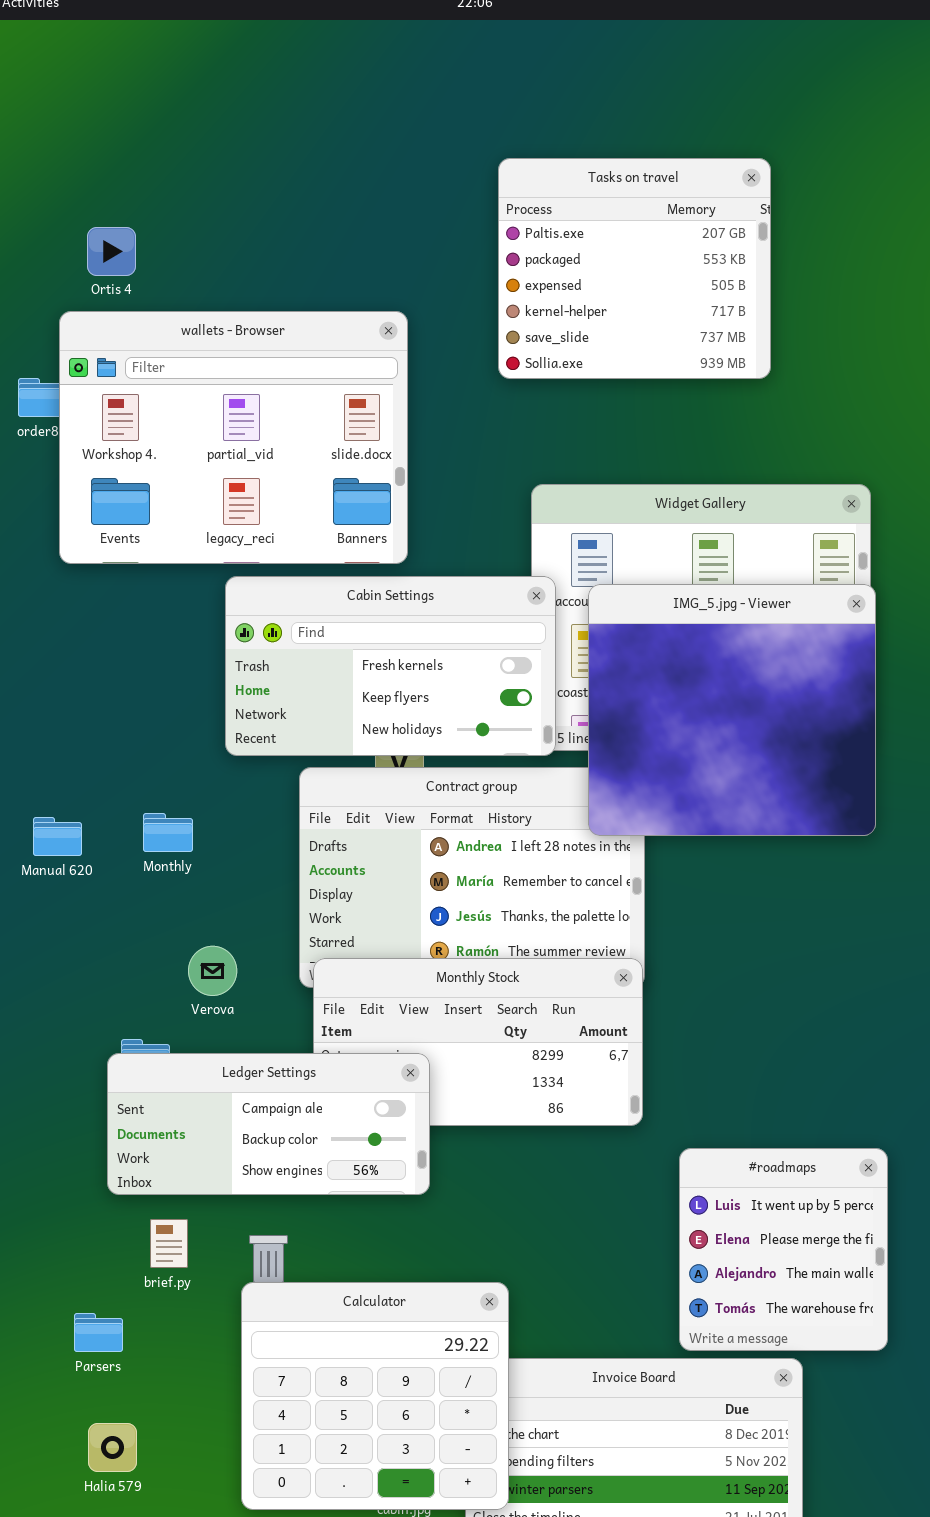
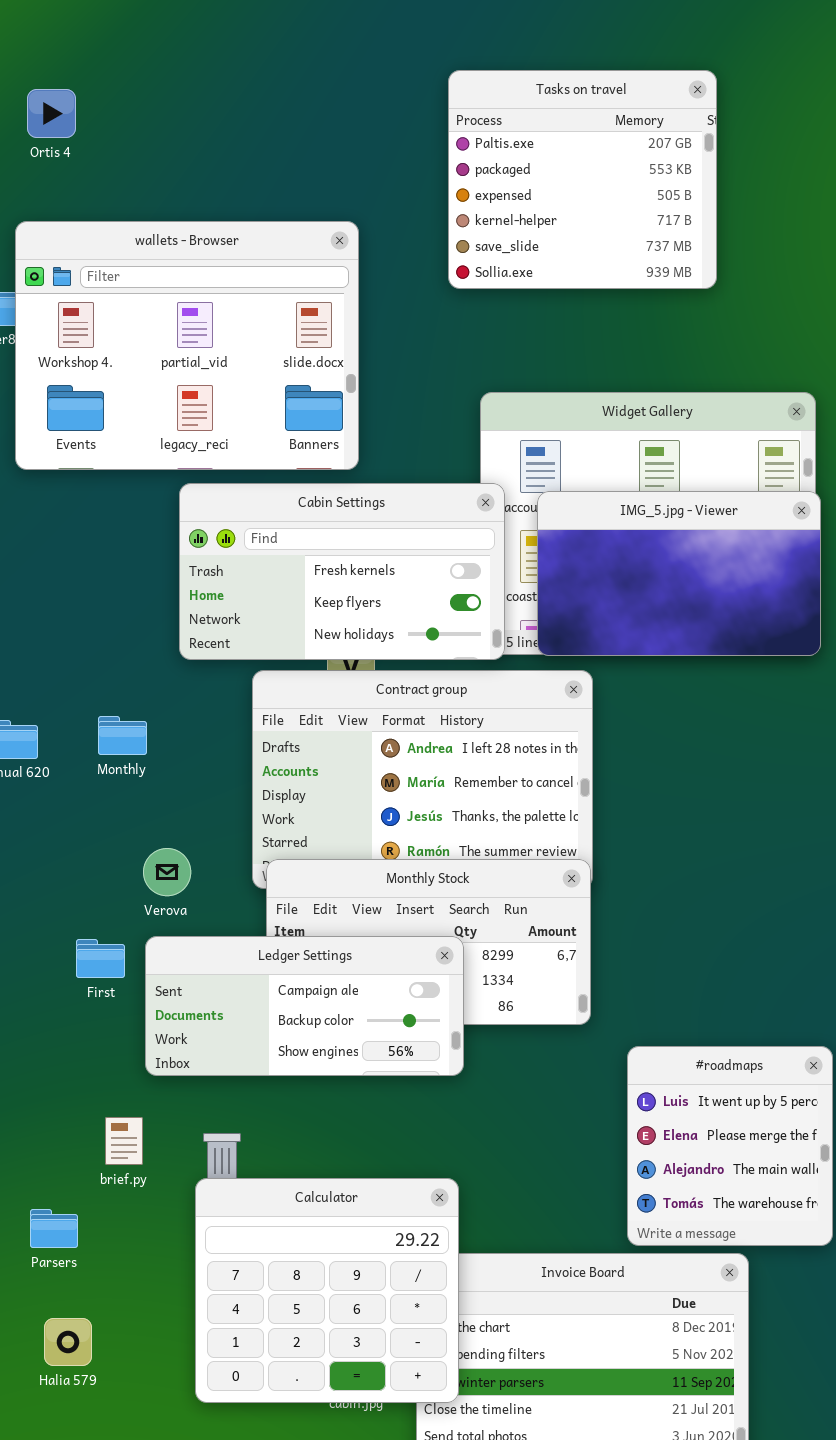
Ortis 4: [87,227,136,276] -> [27,89,76,138], moved
IMG_5.jpg - Viewer: [588,584,876,836] -> [537,491,821,656], resized
Ledger Settings: [107,1053,430,1195] -> [145,936,464,1076], moved

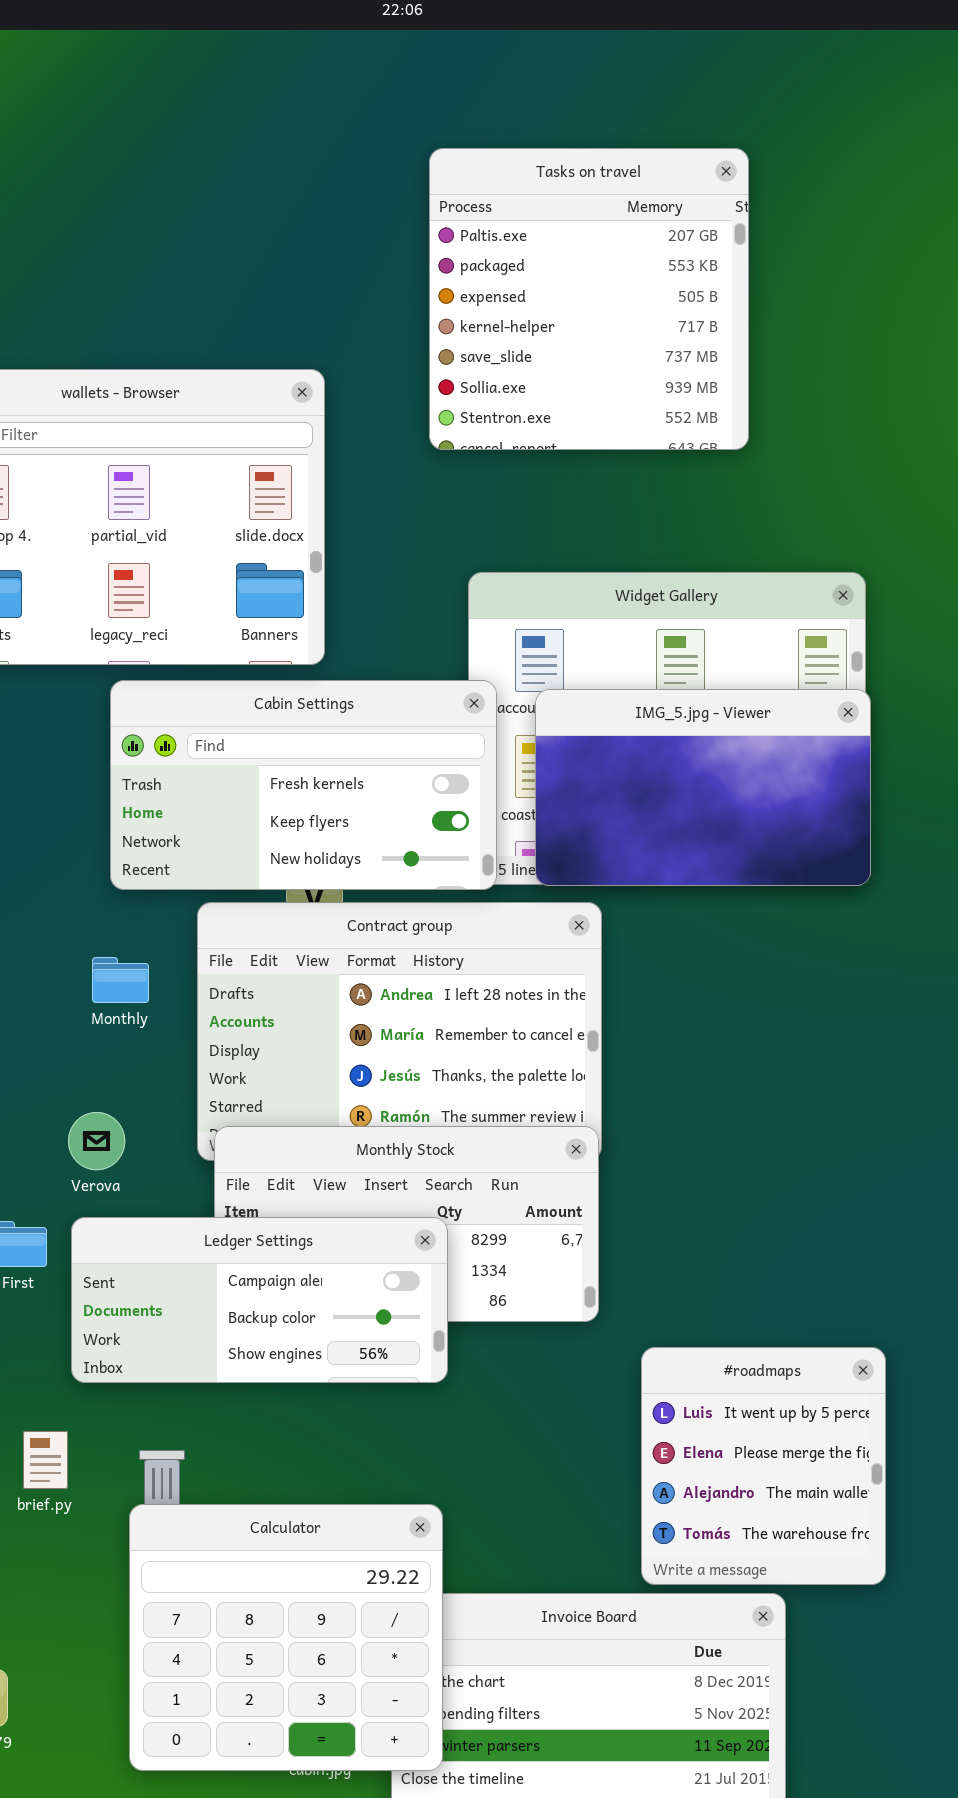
Tasks on travel: [448,70,717,289] -> [429,148,749,450], resized
Monthly: [98,716,147,755] -> [92,957,149,1003], moved

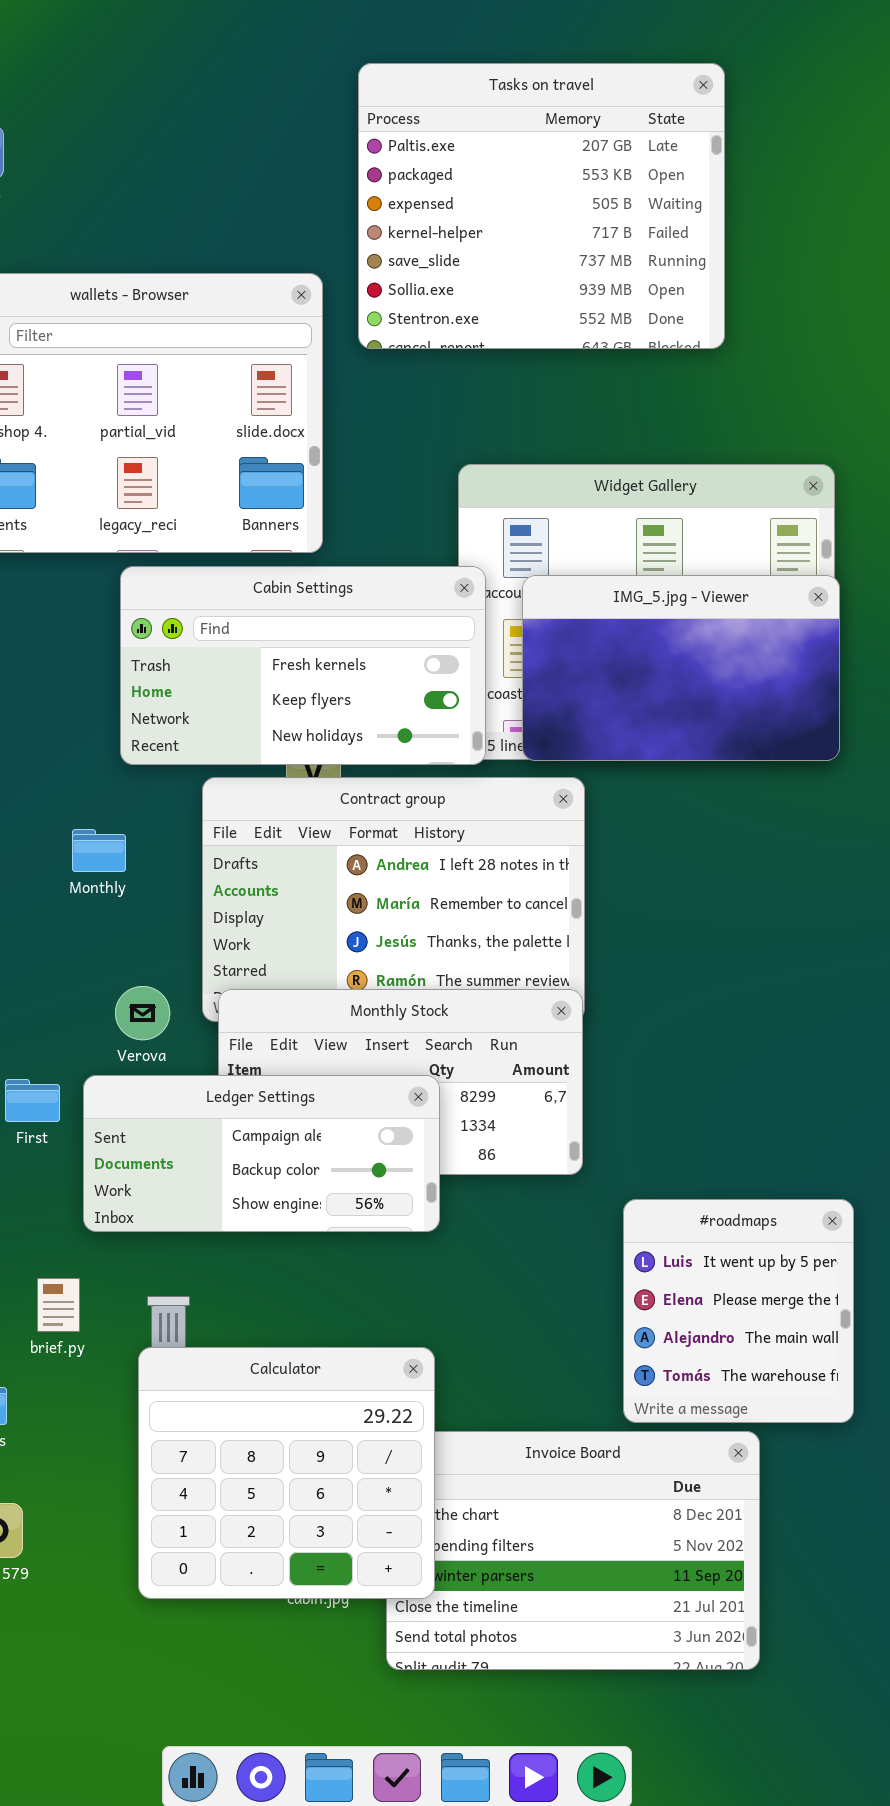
Tasks on travel: [429,148,749,450] -> [358,63,725,349], resized
Monthly: [92,957,149,1003] -> [72,829,126,872], moved
Verova: [68,1112,125,1170] -> [115,986,170,1040], moved

